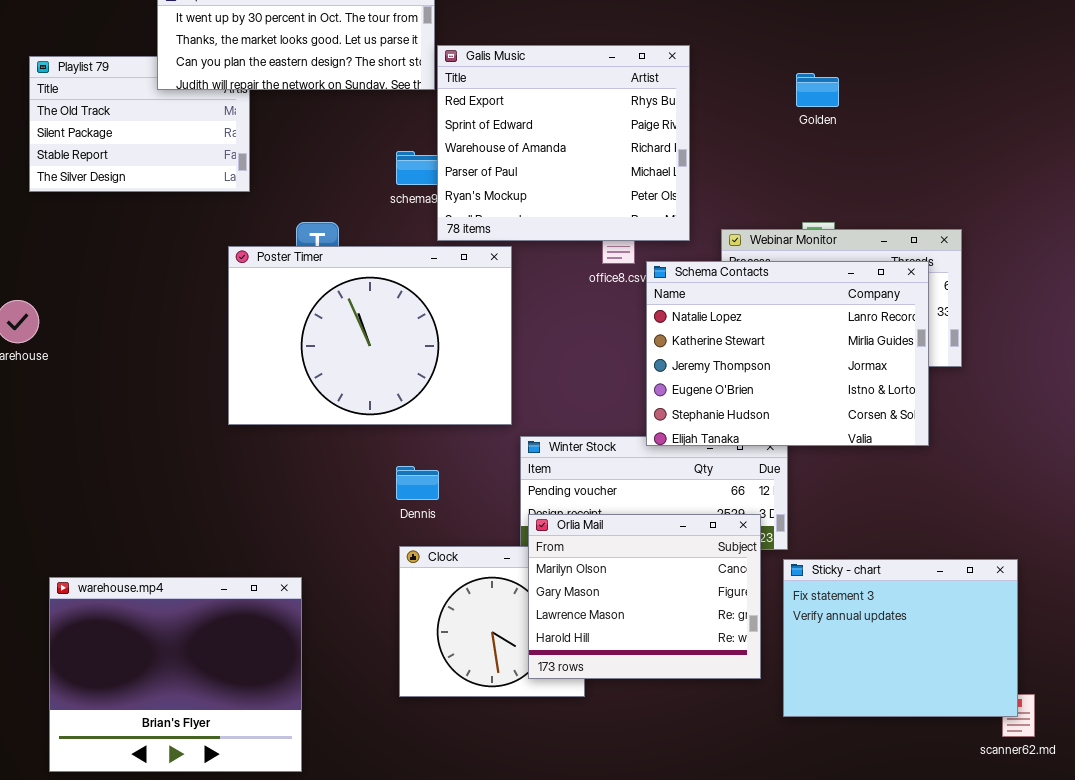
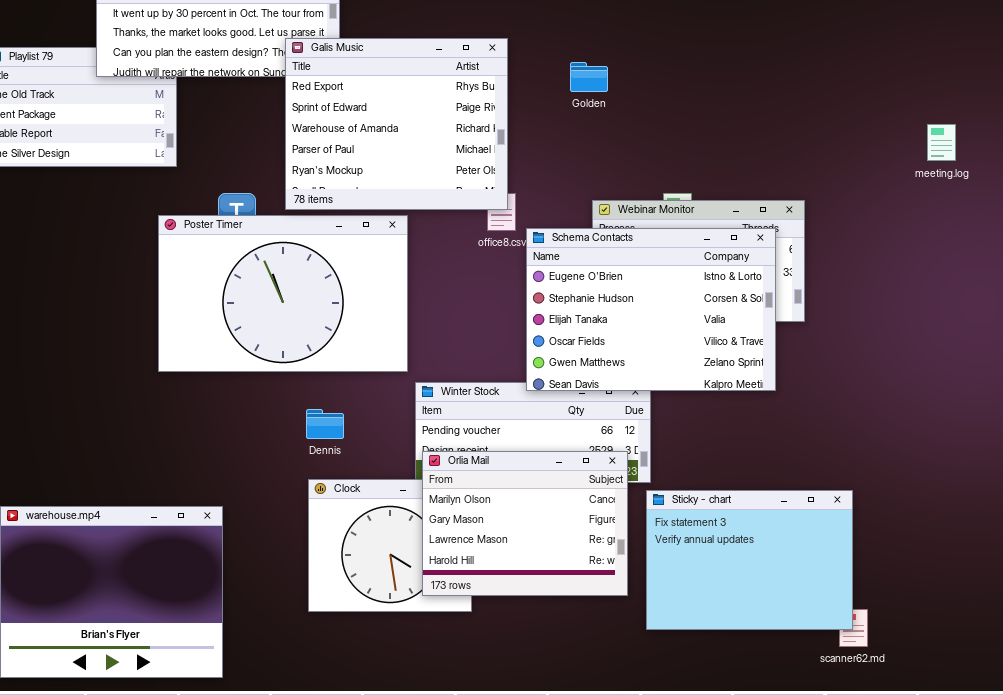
Galis Music: [437,45,690,241] -> [285,38,508,210], moved
Golden: [796,73,839,107] -> [570,62,608,92], moved
Schema Contacts: [646,261,929,446] -> [526,228,776,391], scrolled down 3 rows

